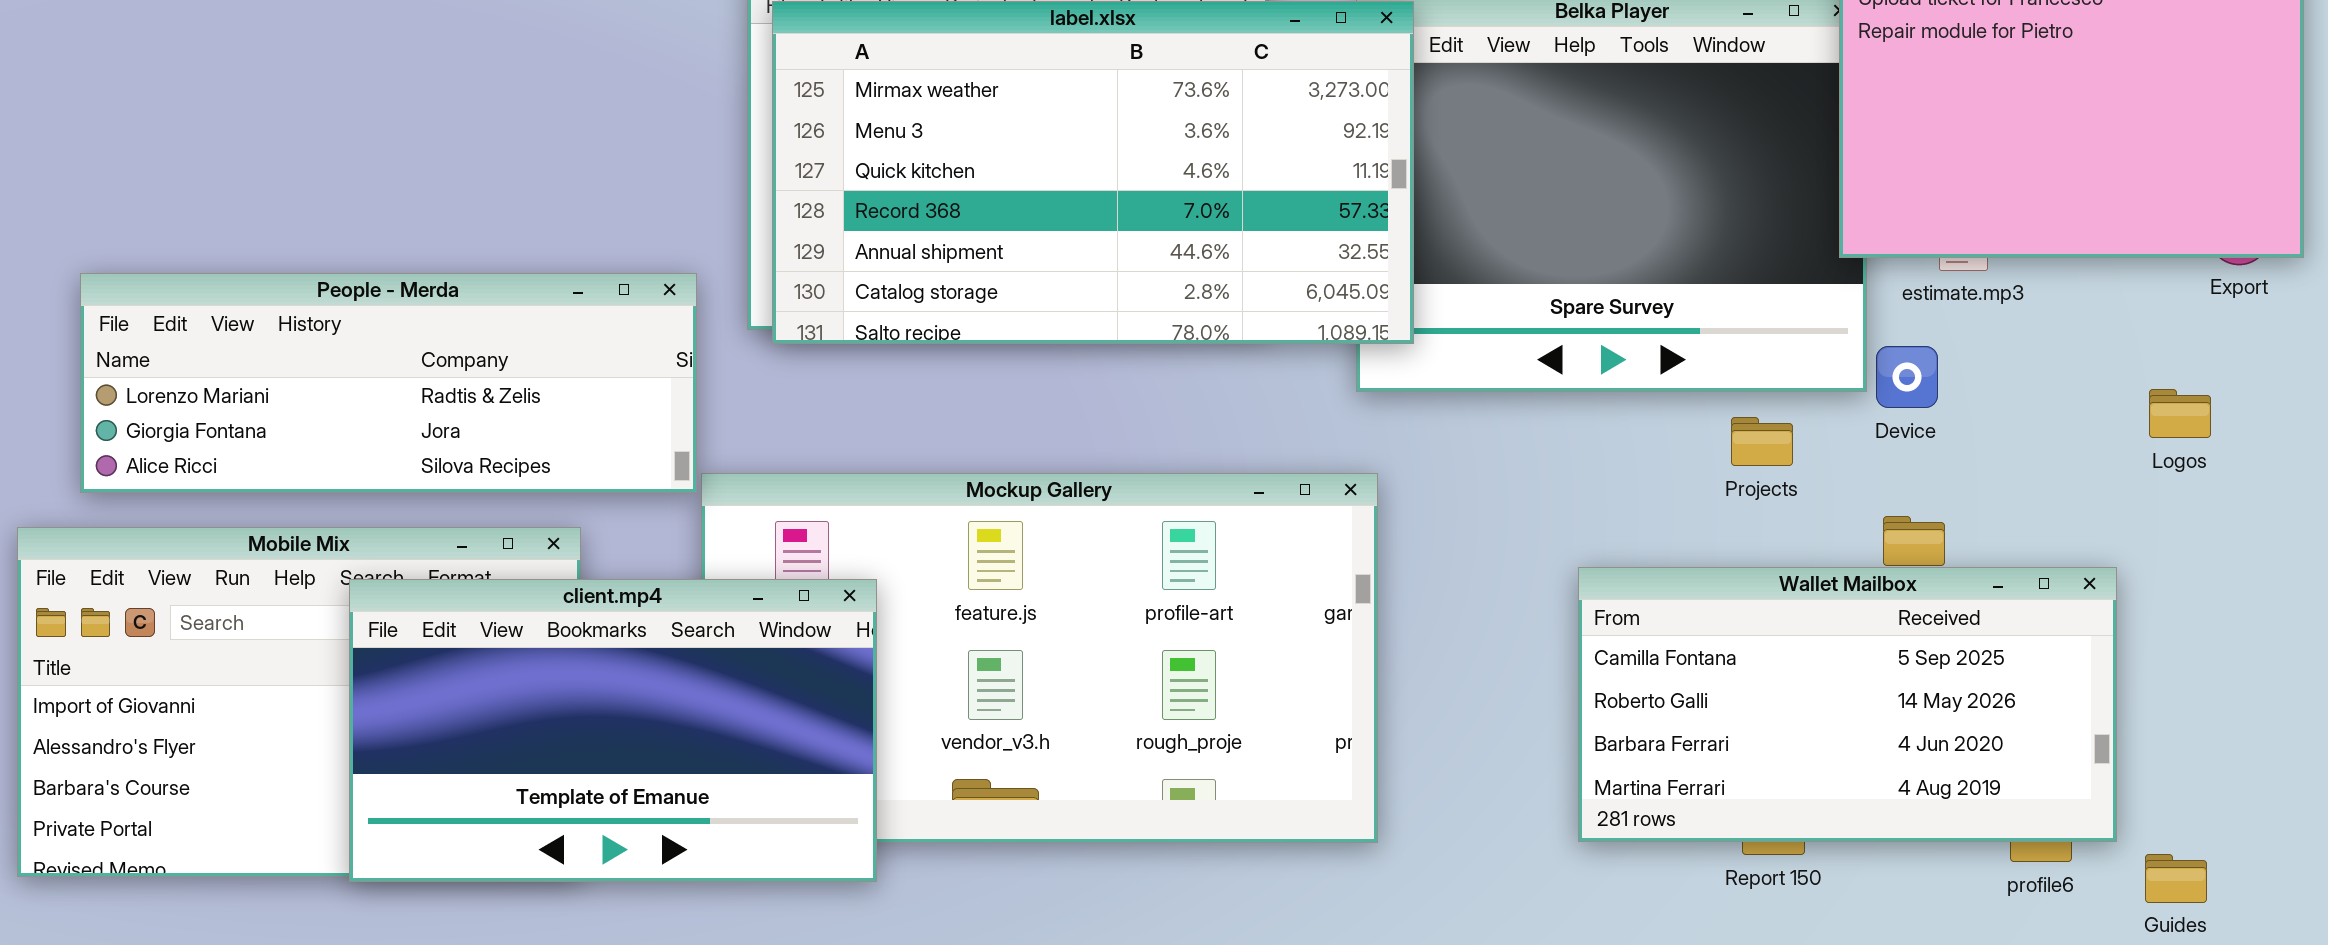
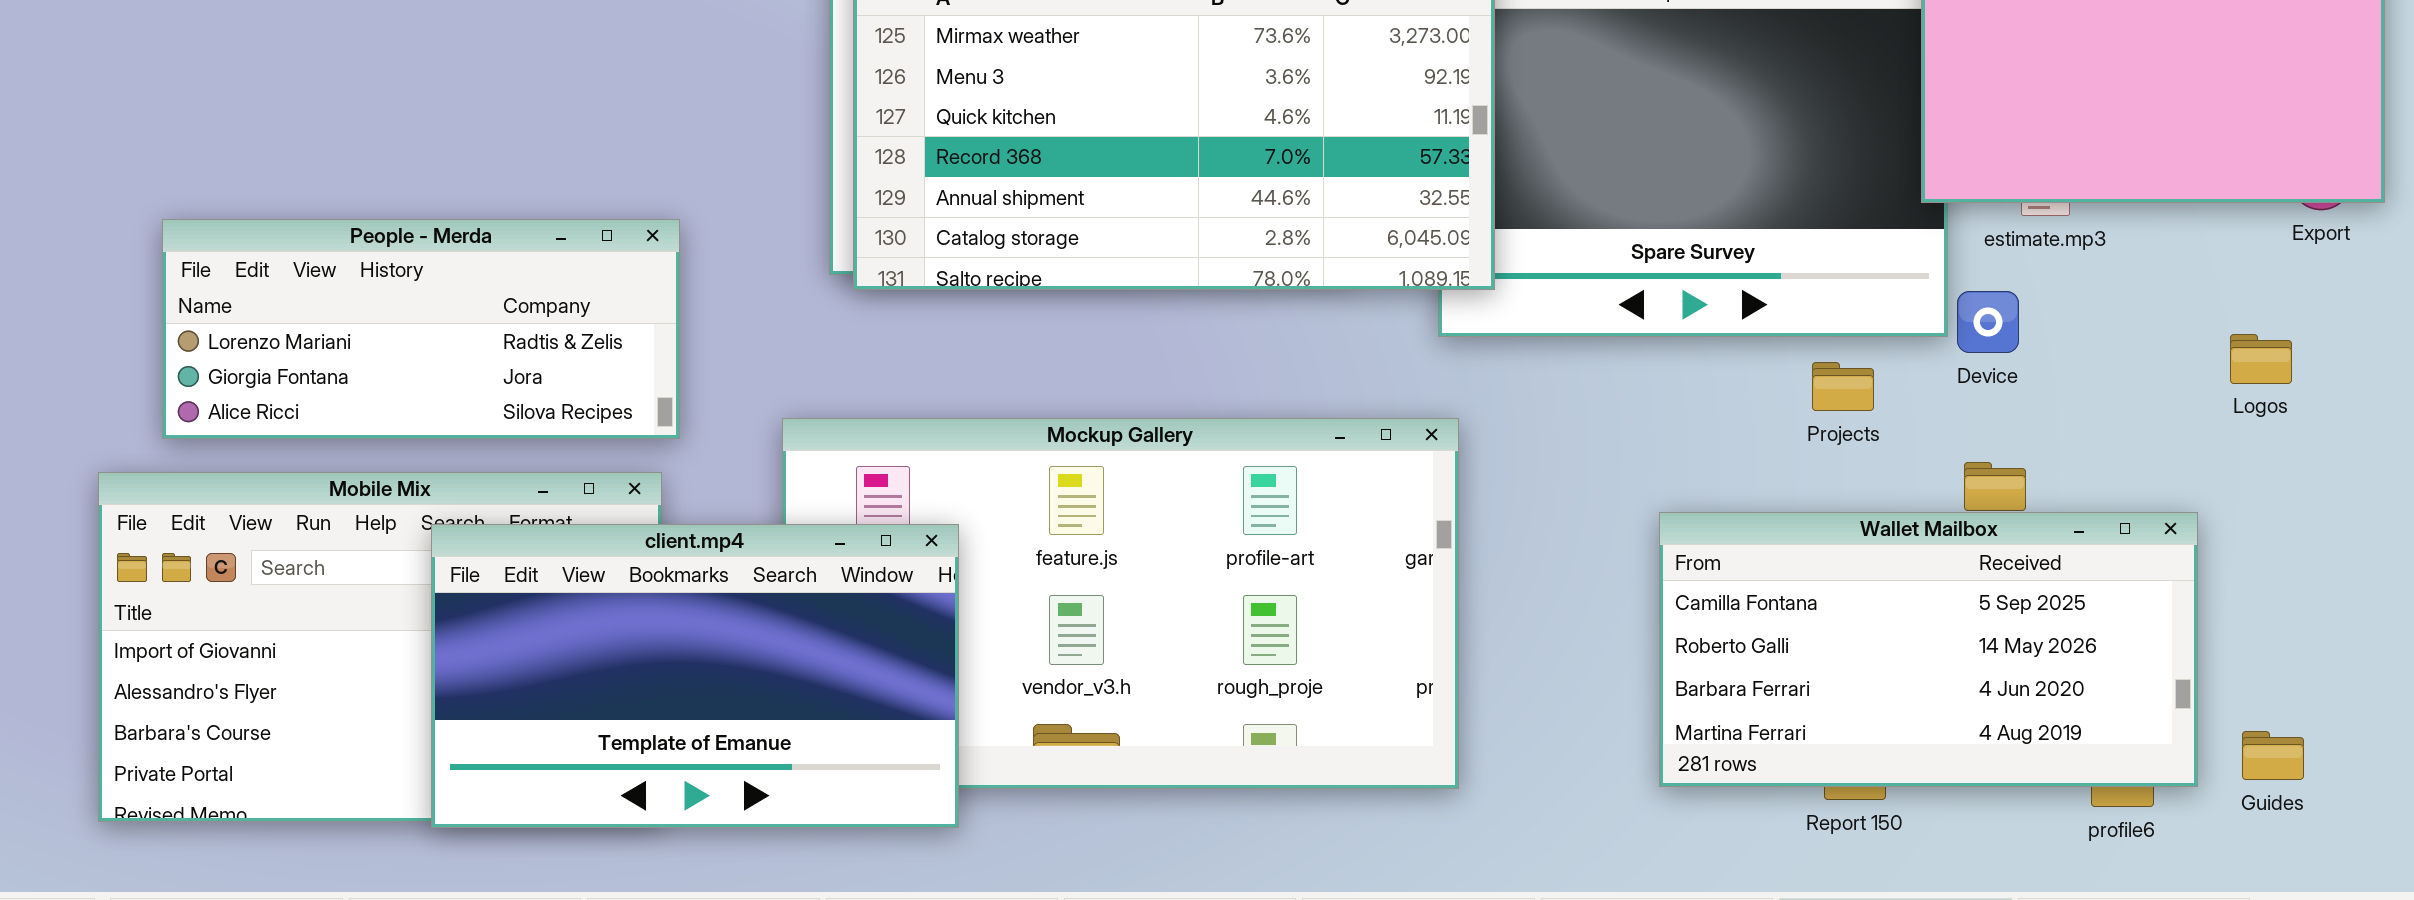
People - Merda: [80,273,697,493] -> [162,219,680,439], resized
Guides: [2145,854,2207,903] -> [2242,731,2304,780], moved

